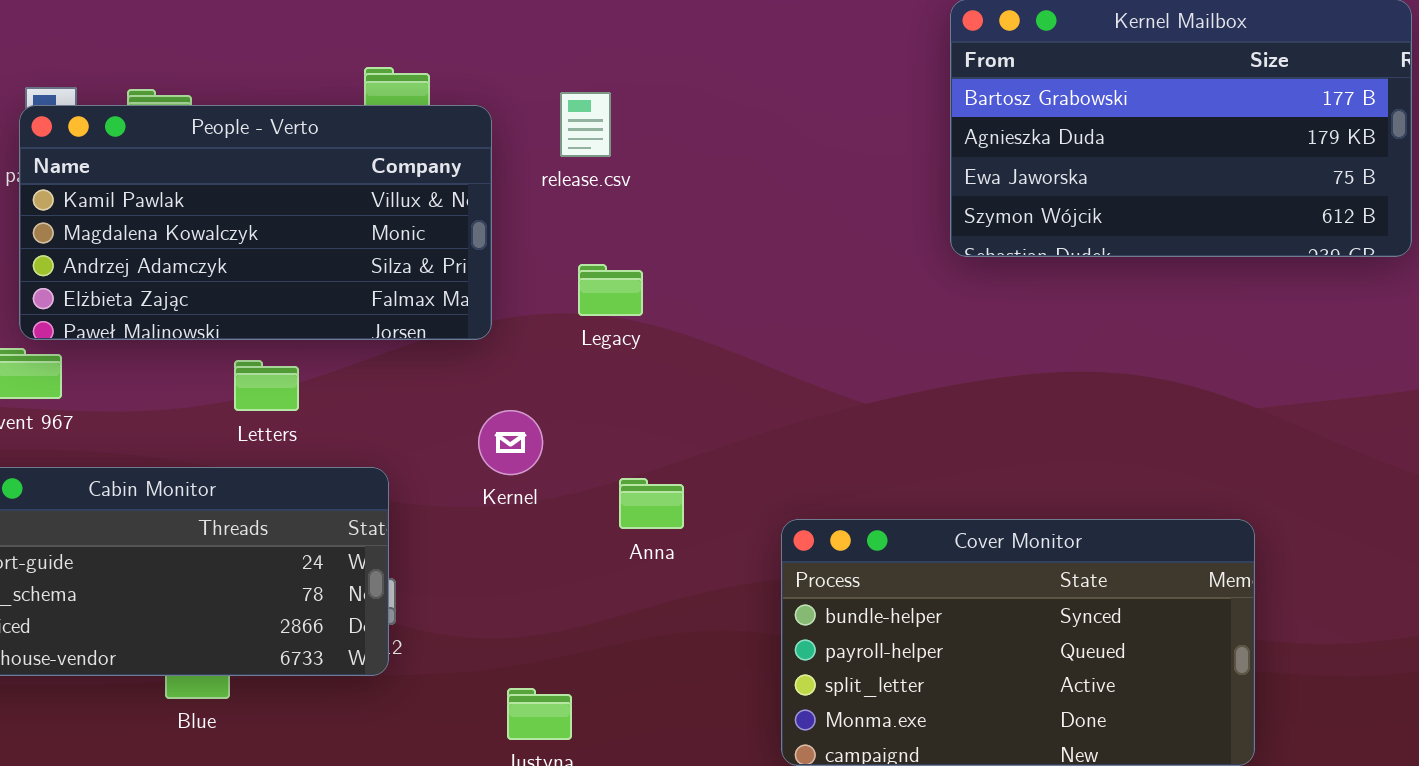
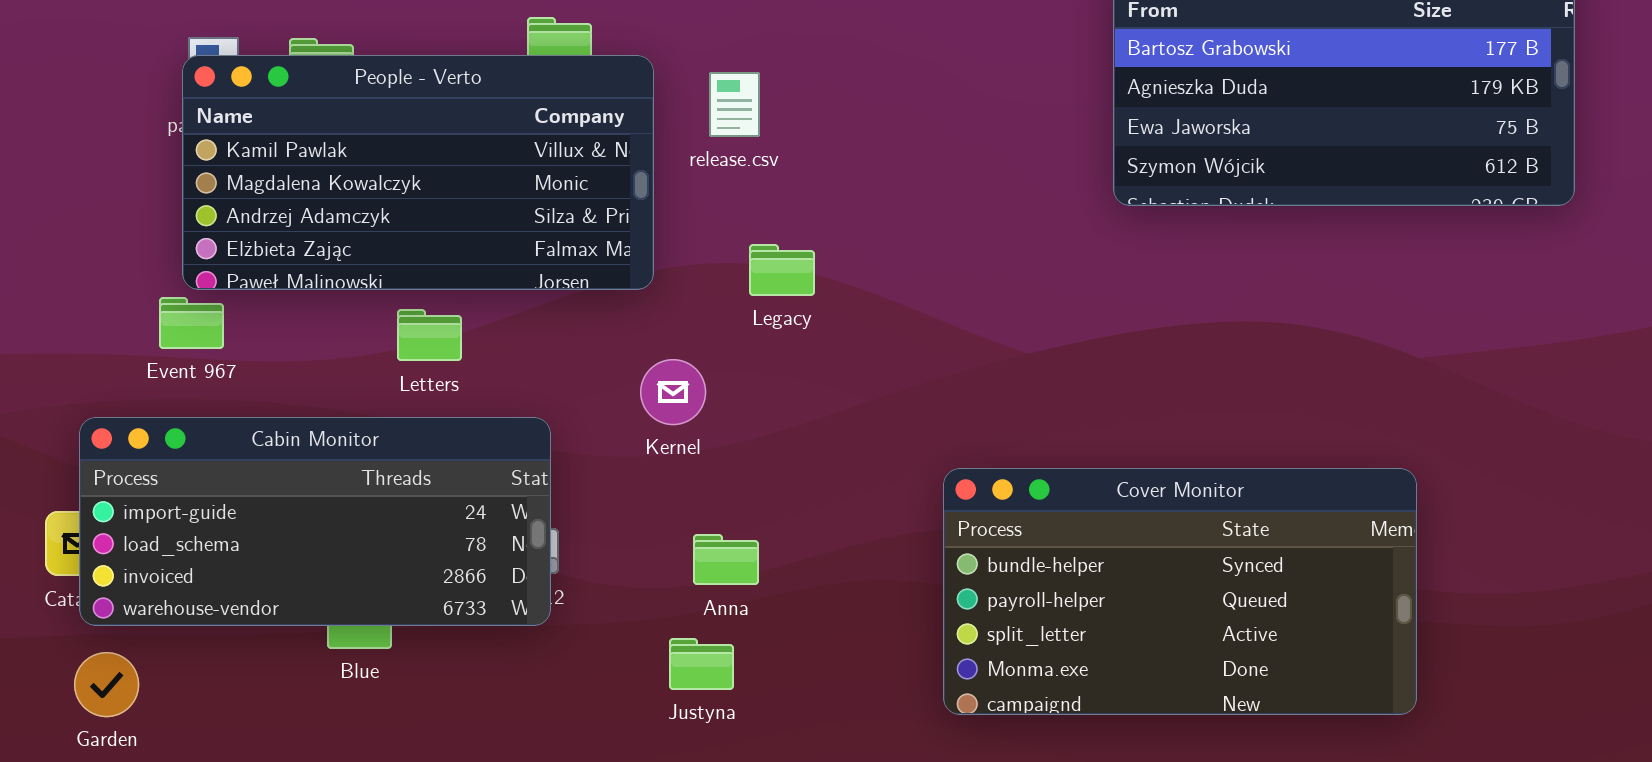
release.csv: [560,92,611,157] -> [709,72,760,137], moved
Legacy: [578,264,643,316] -> [749,244,815,296], moved
Anna: [619,478,684,529] -> [693,534,759,585], moved

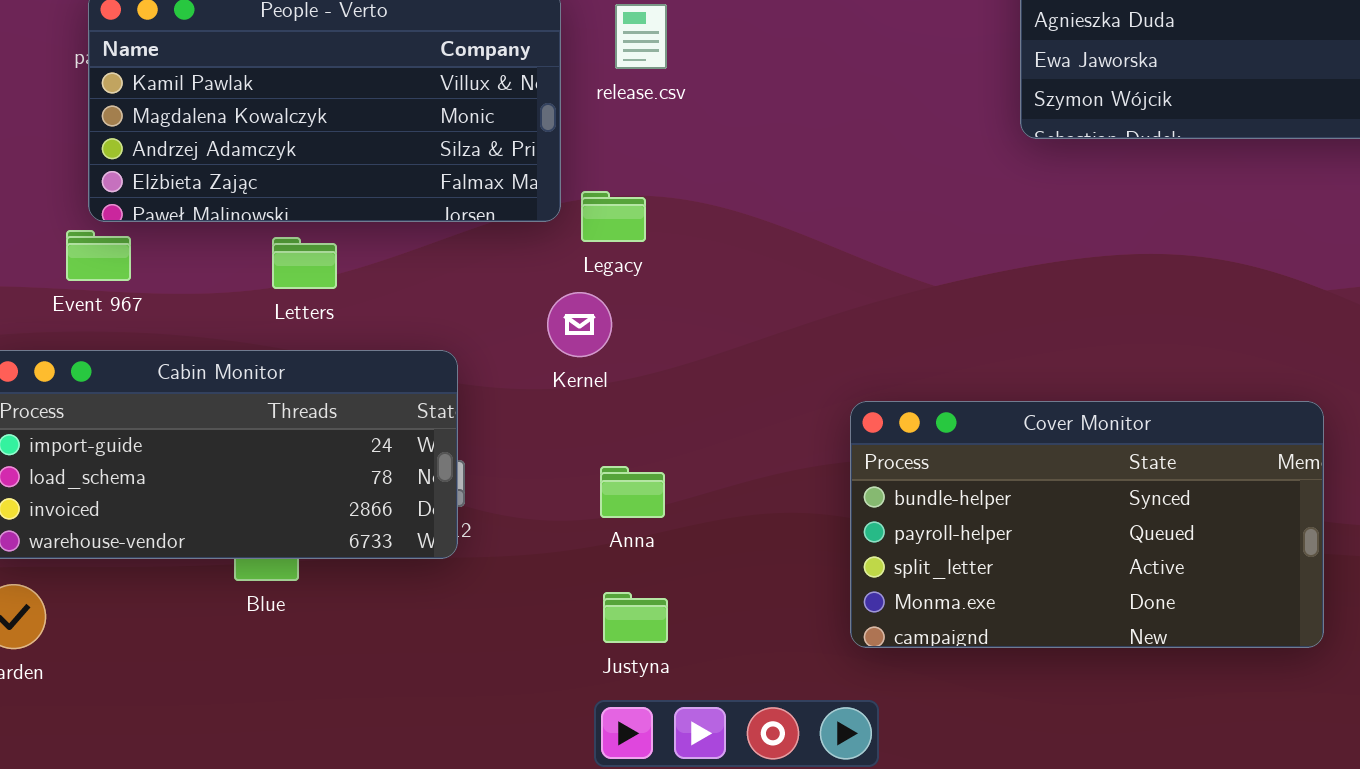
Legacy: [749,244,815,296] -> [581,191,646,242], moved
Letters: [397,309,462,361] -> [272,237,337,289], moved
Justyna: [669,638,734,690] -> [603,592,668,643], moved

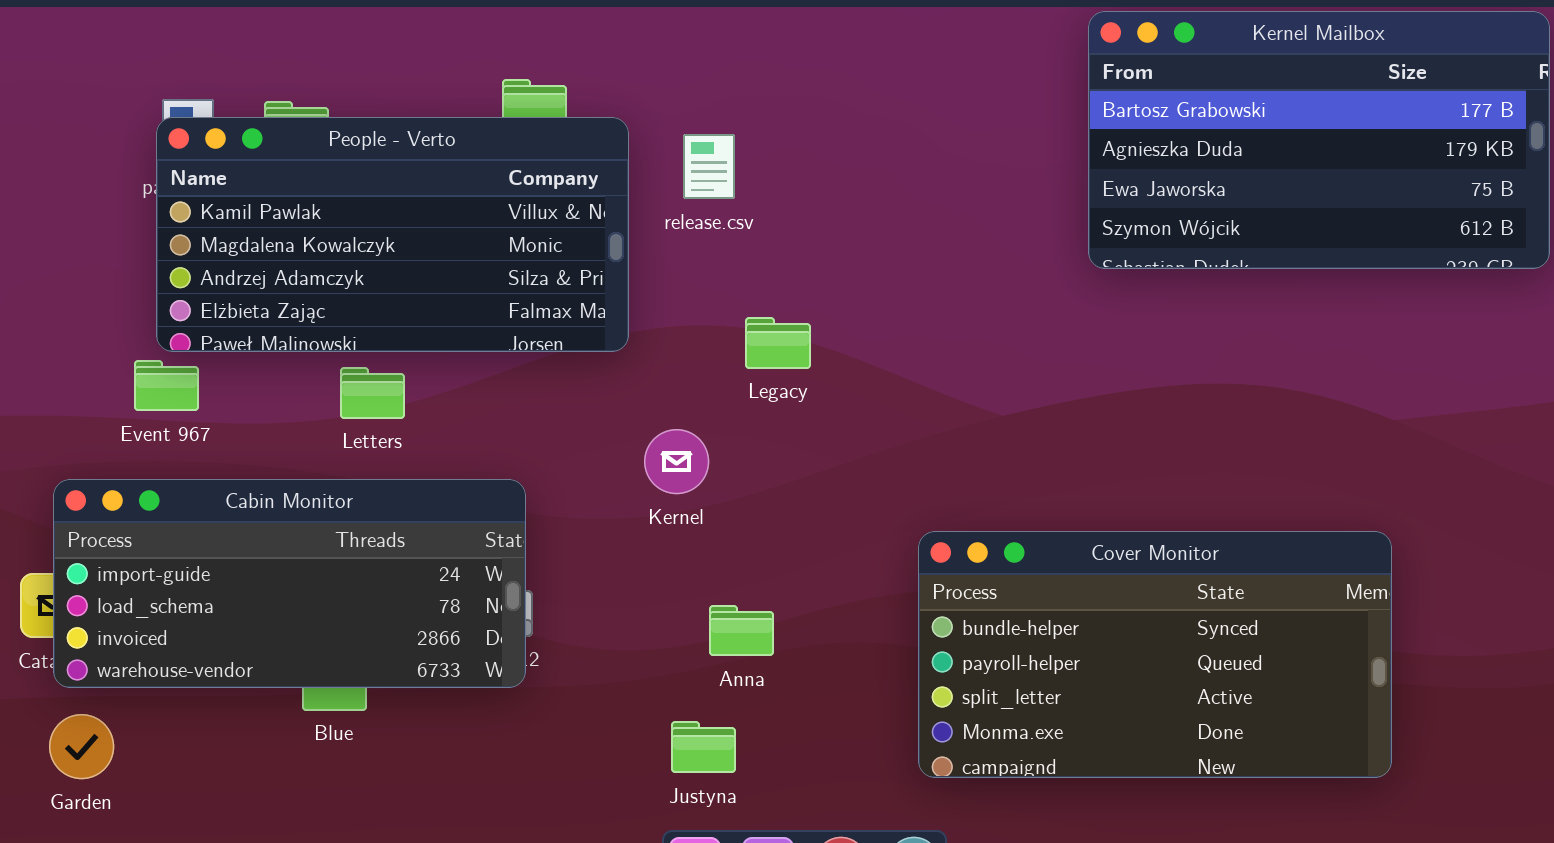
Legacy: [581,191,646,242] -> [745,317,811,369], moved
Kernel: [547,292,612,357] -> [644,429,709,494], moved
Anna: [600,466,665,518] -> [709,605,774,656], moved

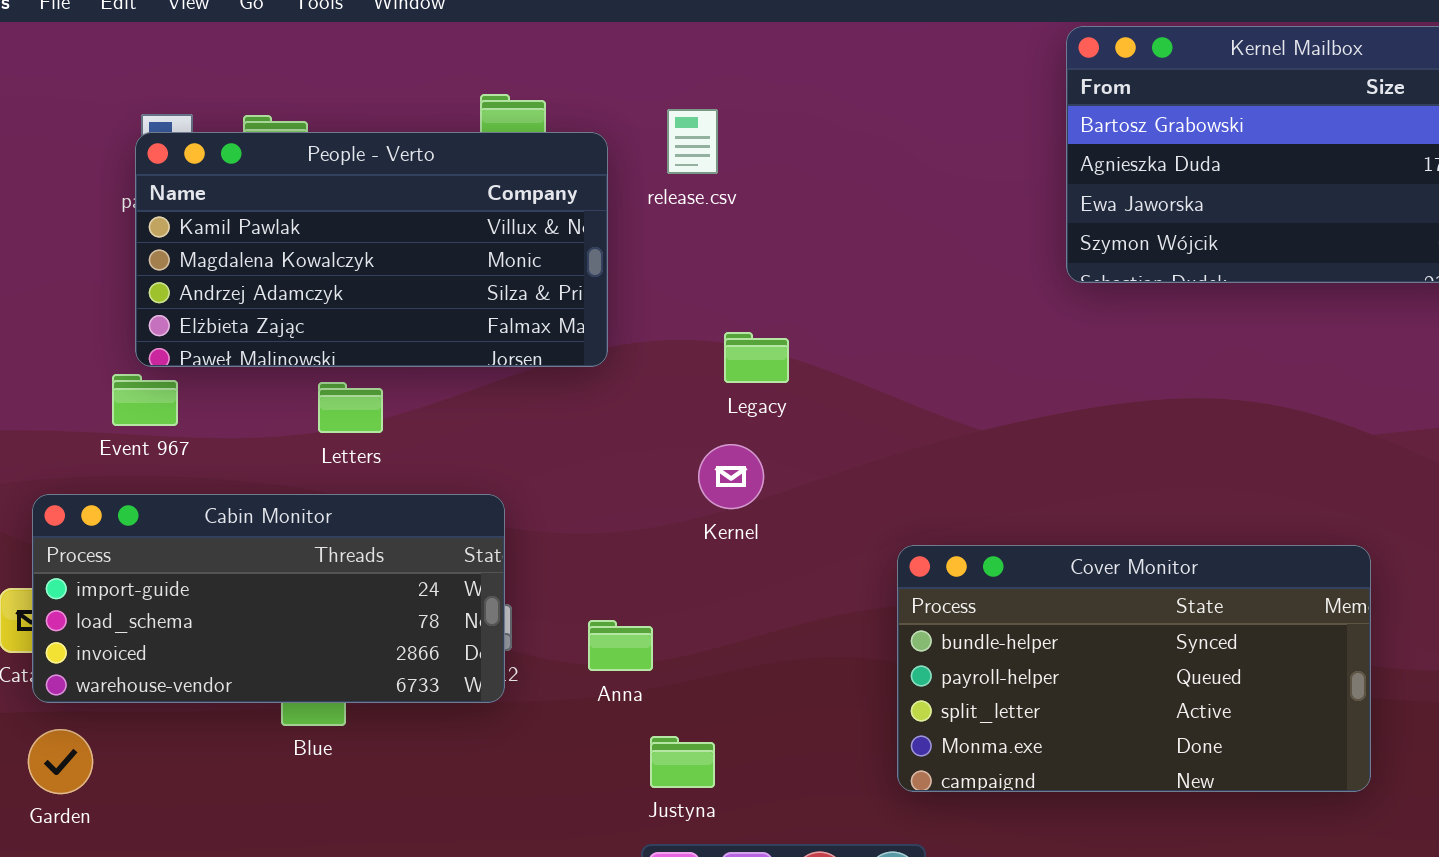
release.csv: [683,134,735,199] -> [667,109,718,174], moved
Kernel: [644,429,709,494] -> [698,444,764,509], moved
Anna: [709,605,774,656] -> [588,620,653,671], moved

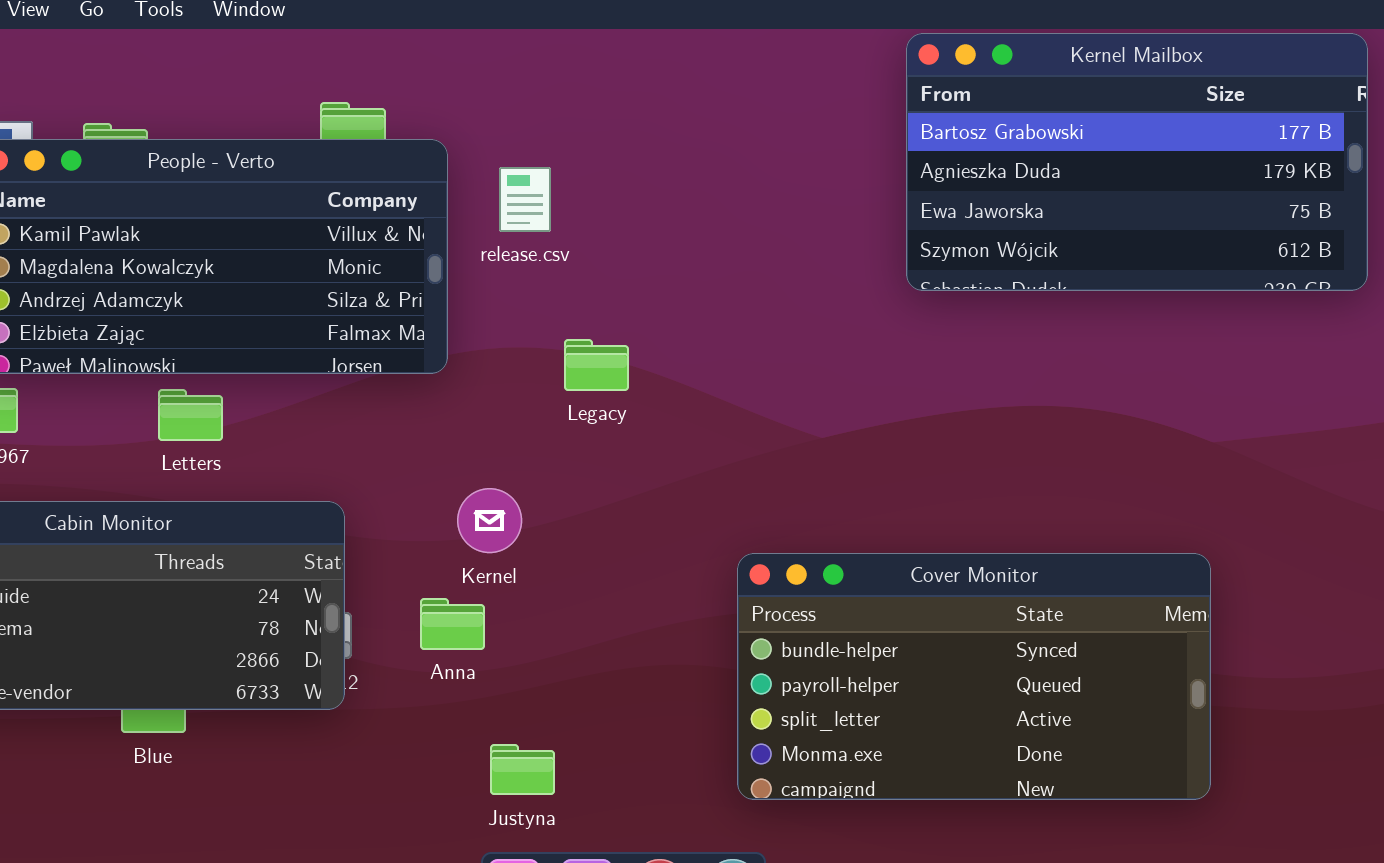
release.csv: [667,109,718,174] -> [499,167,551,232], moved
Kernel: [698,444,764,509] -> [457,488,522,553], moved
Anna: [588,620,653,671] -> [420,598,485,650], moved

